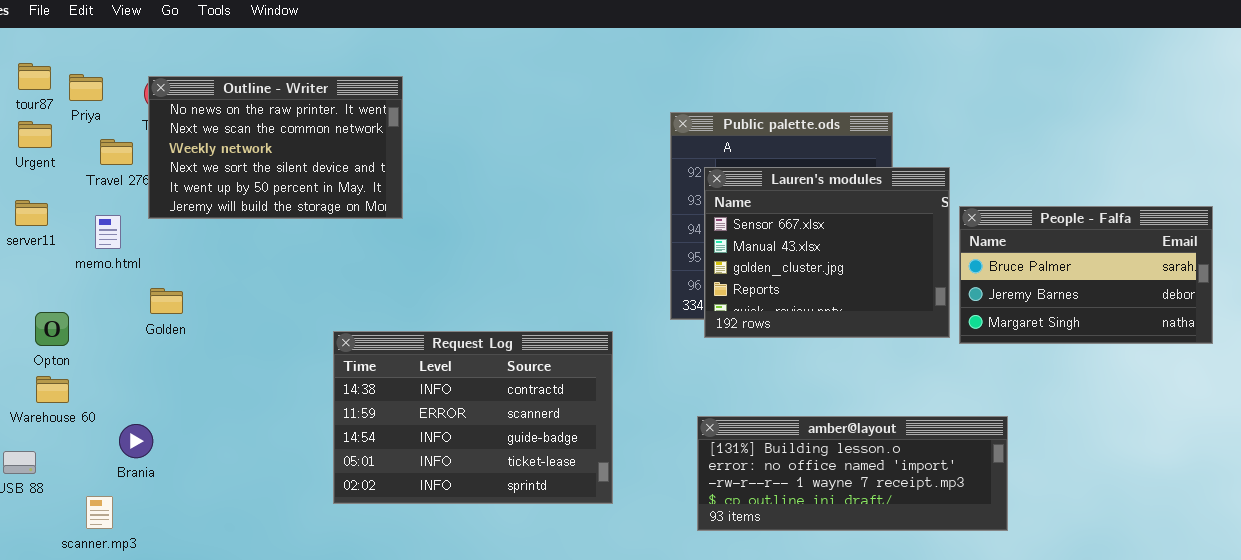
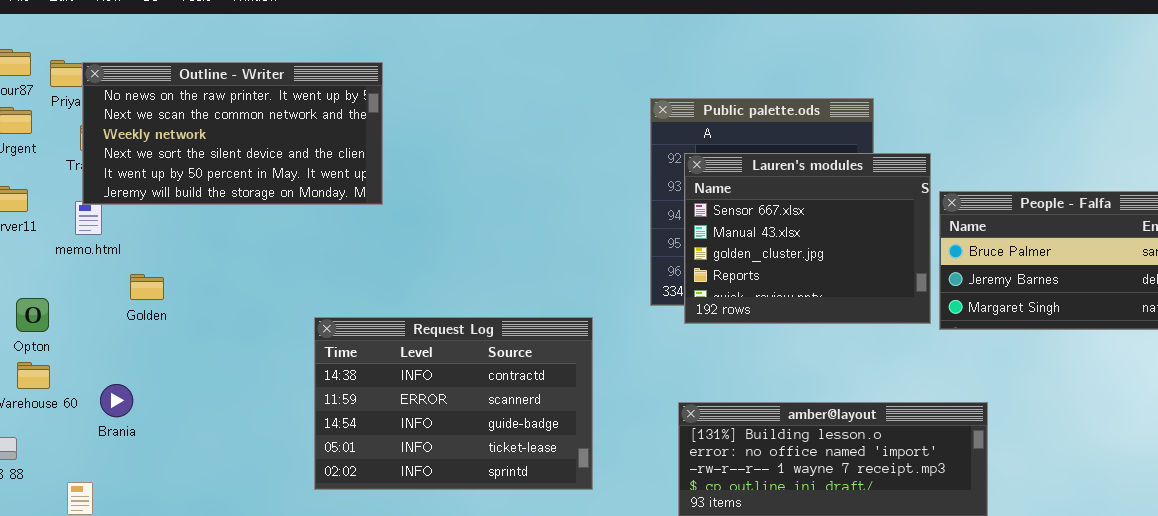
Outline - Writer: [148,76,403,219] -> [82,62,383,205], resized
Brania: [119,424,153,458] -> [100,384,133,417], moved

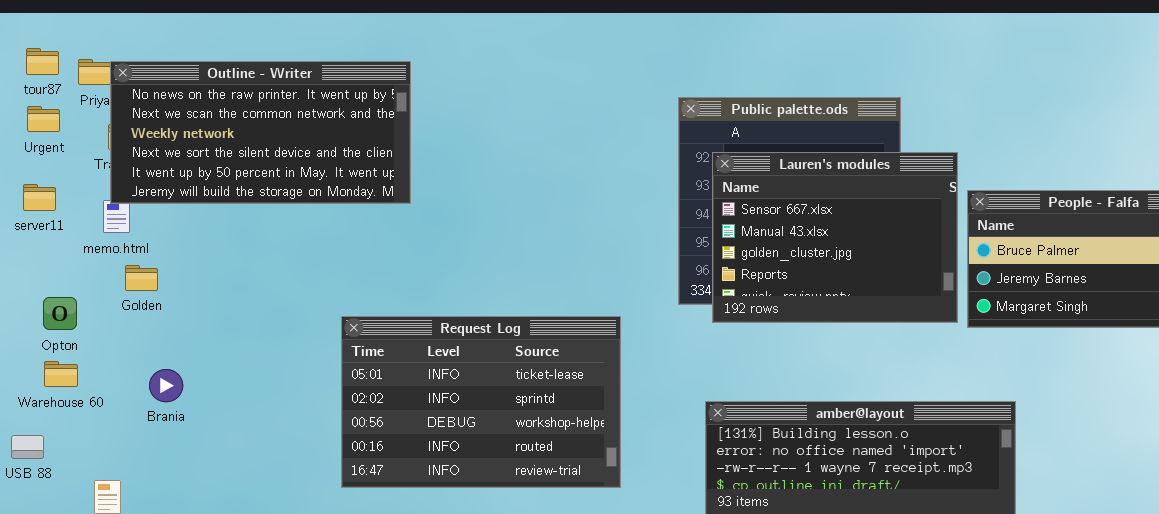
Golden: [130,274,164,300] -> [125,265,158,291], moved
Request Log: [314,317,593,490] -> [341,316,621,488], scrolled down 3 rows
Brania: [100,384,133,417] -> [149,369,183,402], moved

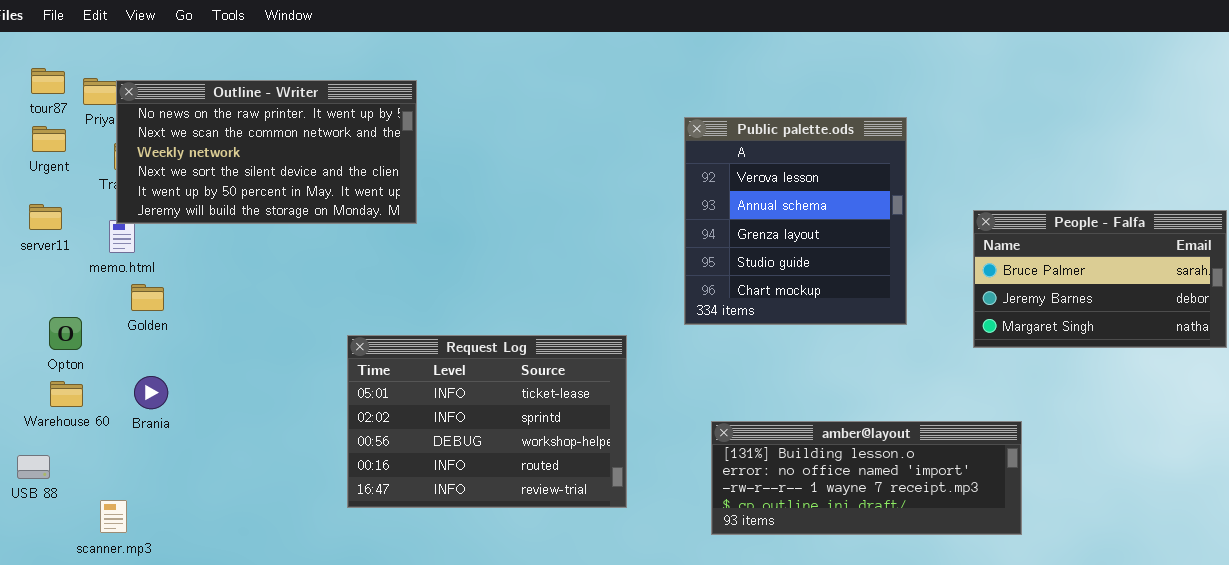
Lauren's modules: [712,152,958,323] -> none, closed
Brania: [149,369,183,402] -> [134,376,168,409], moved

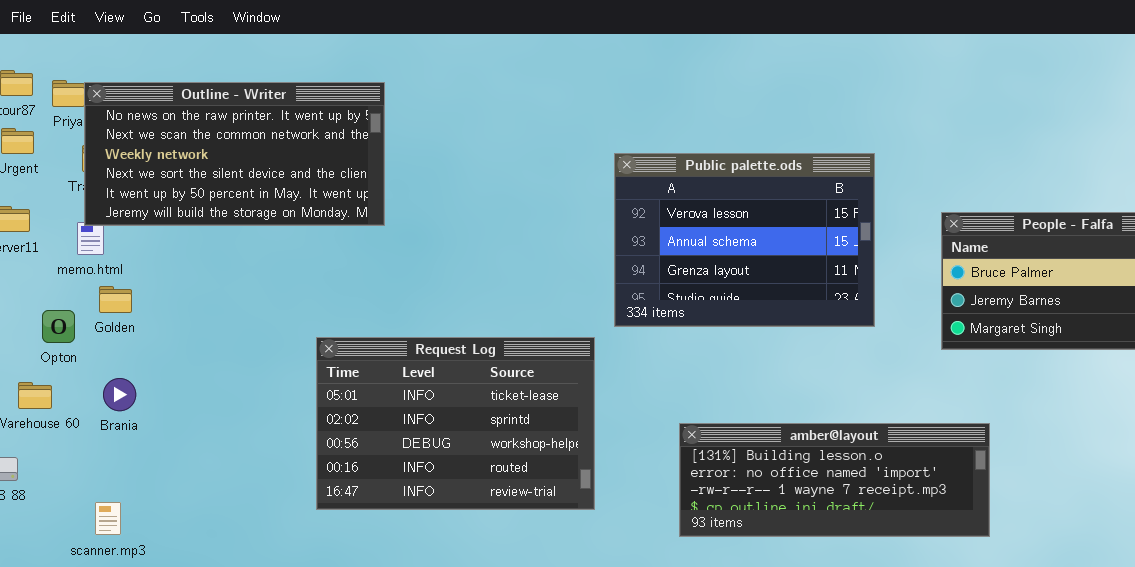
Public palette.ods: [684,117,907,325] -> [614,153,875,327], resized
Opton: [49,317,82,350] -> [42,310,75,343], moved
scanner.mp3: [100,500,127,533] -> [95,502,121,535], moved

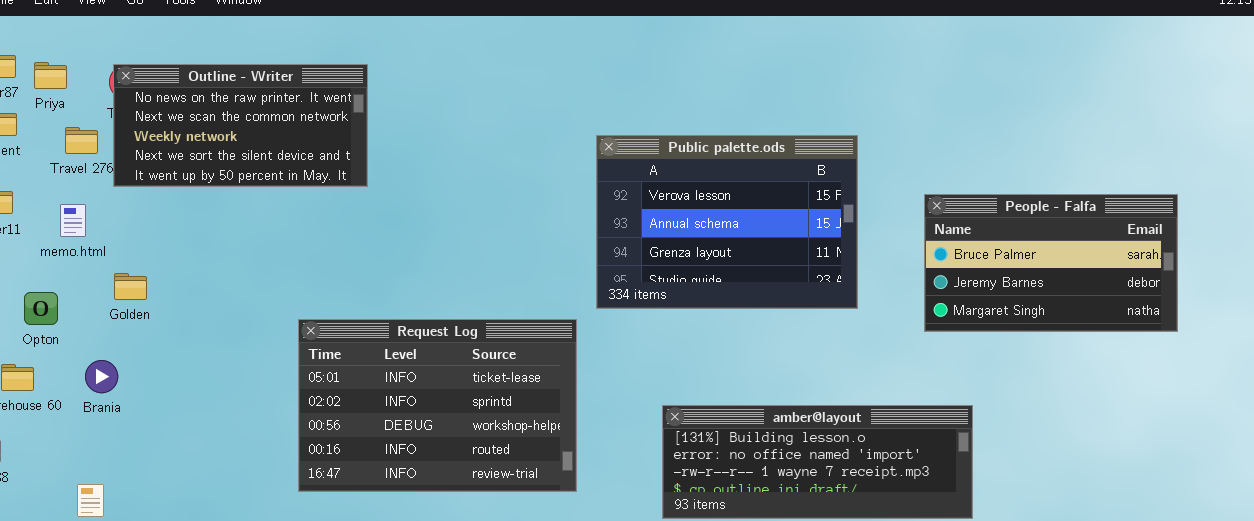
Outline - Writer: [84,82,385,226] -> [113,64,368,187], resized
Golden: [99,286,132,313] -> [114,273,147,300], moved

